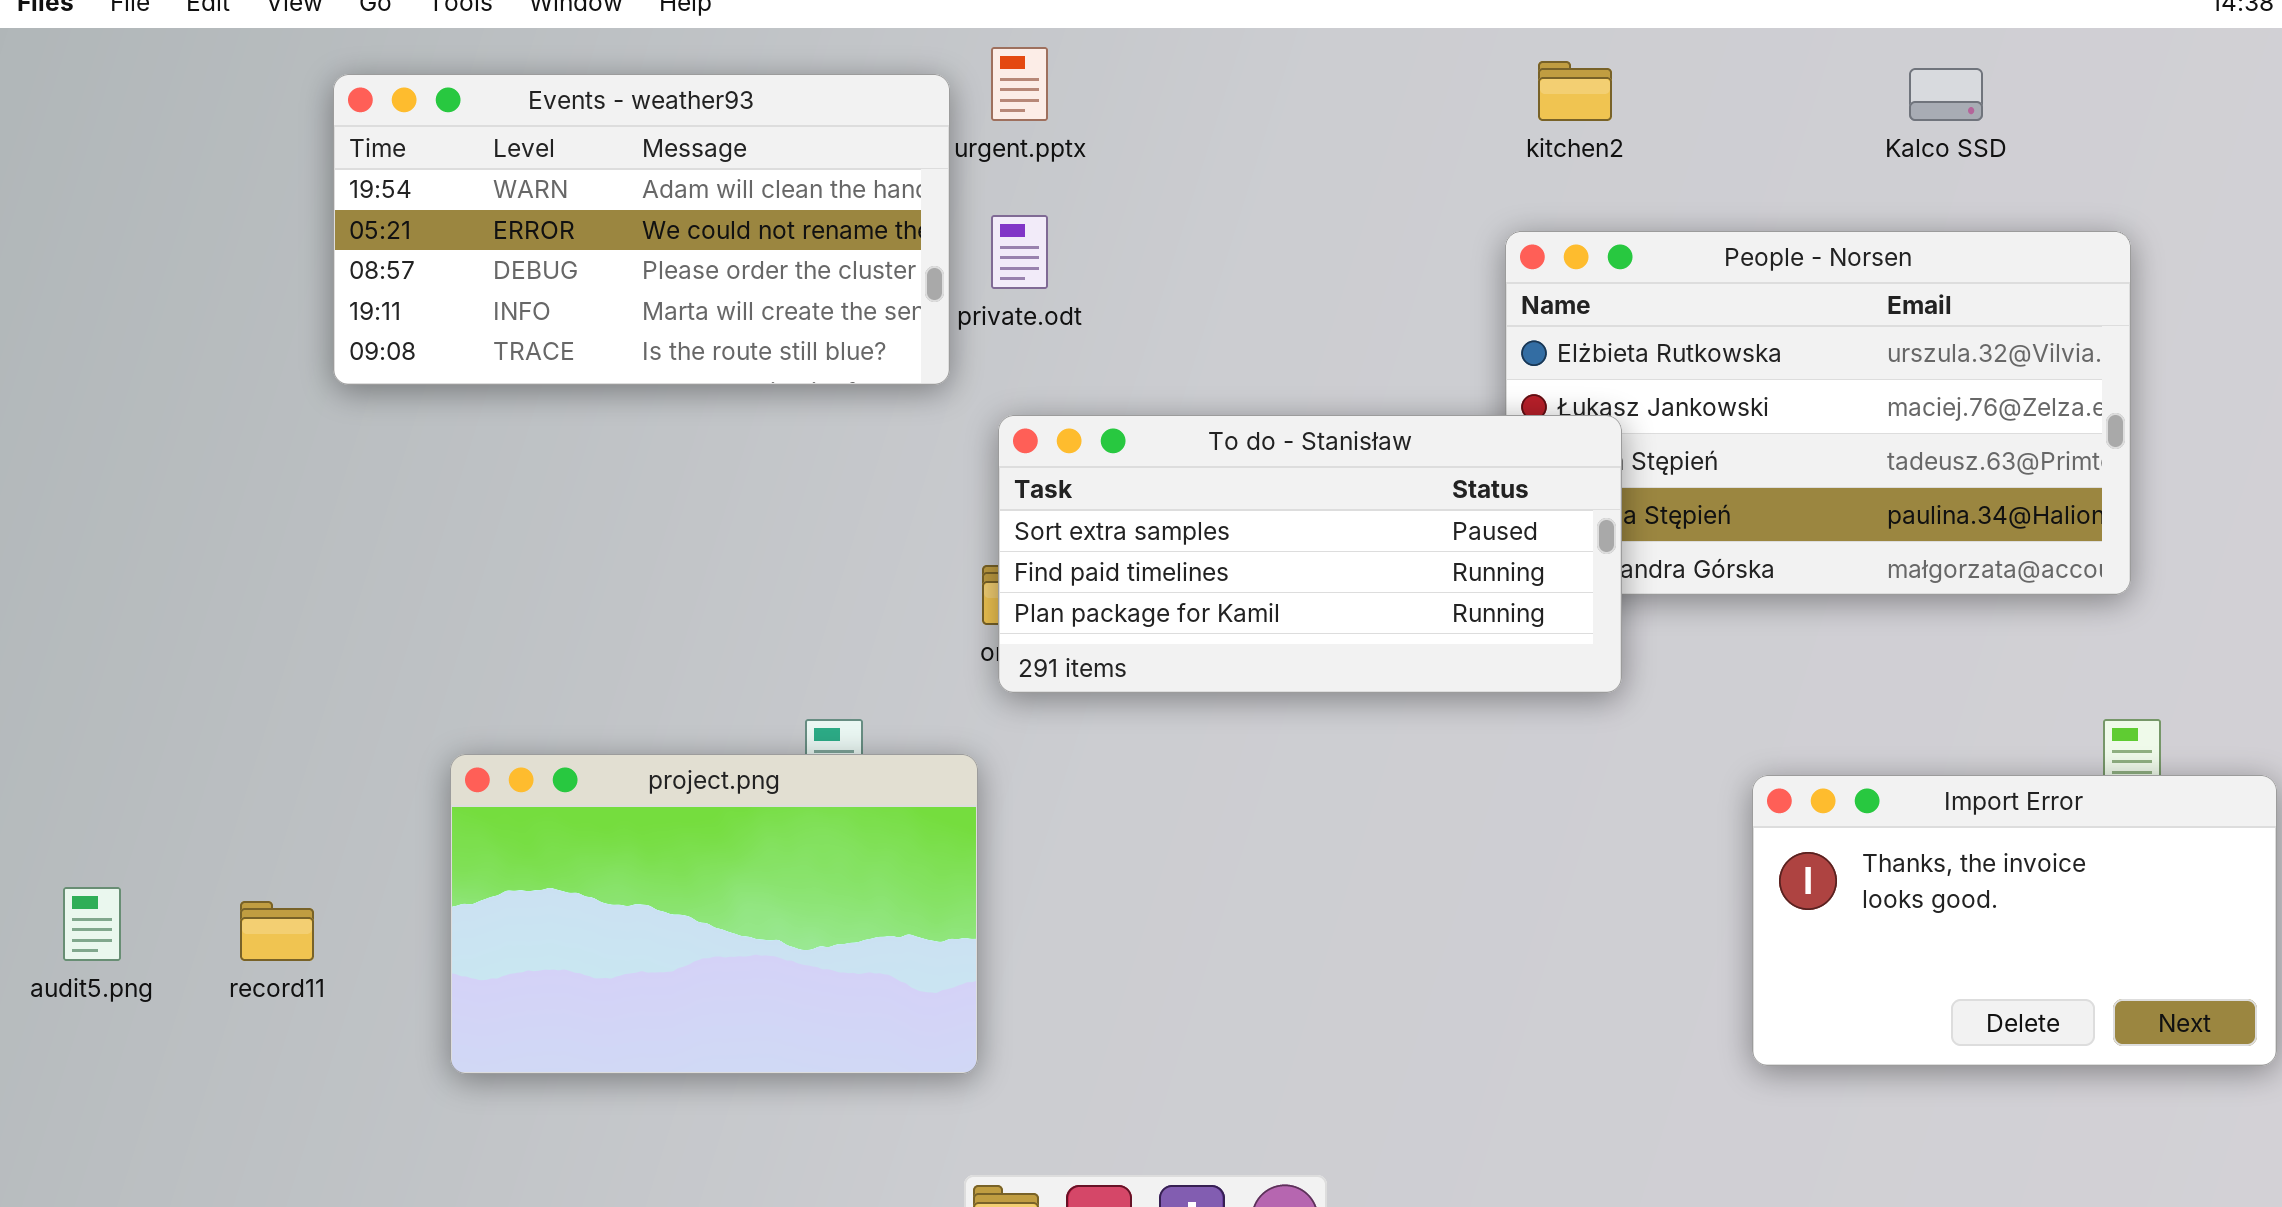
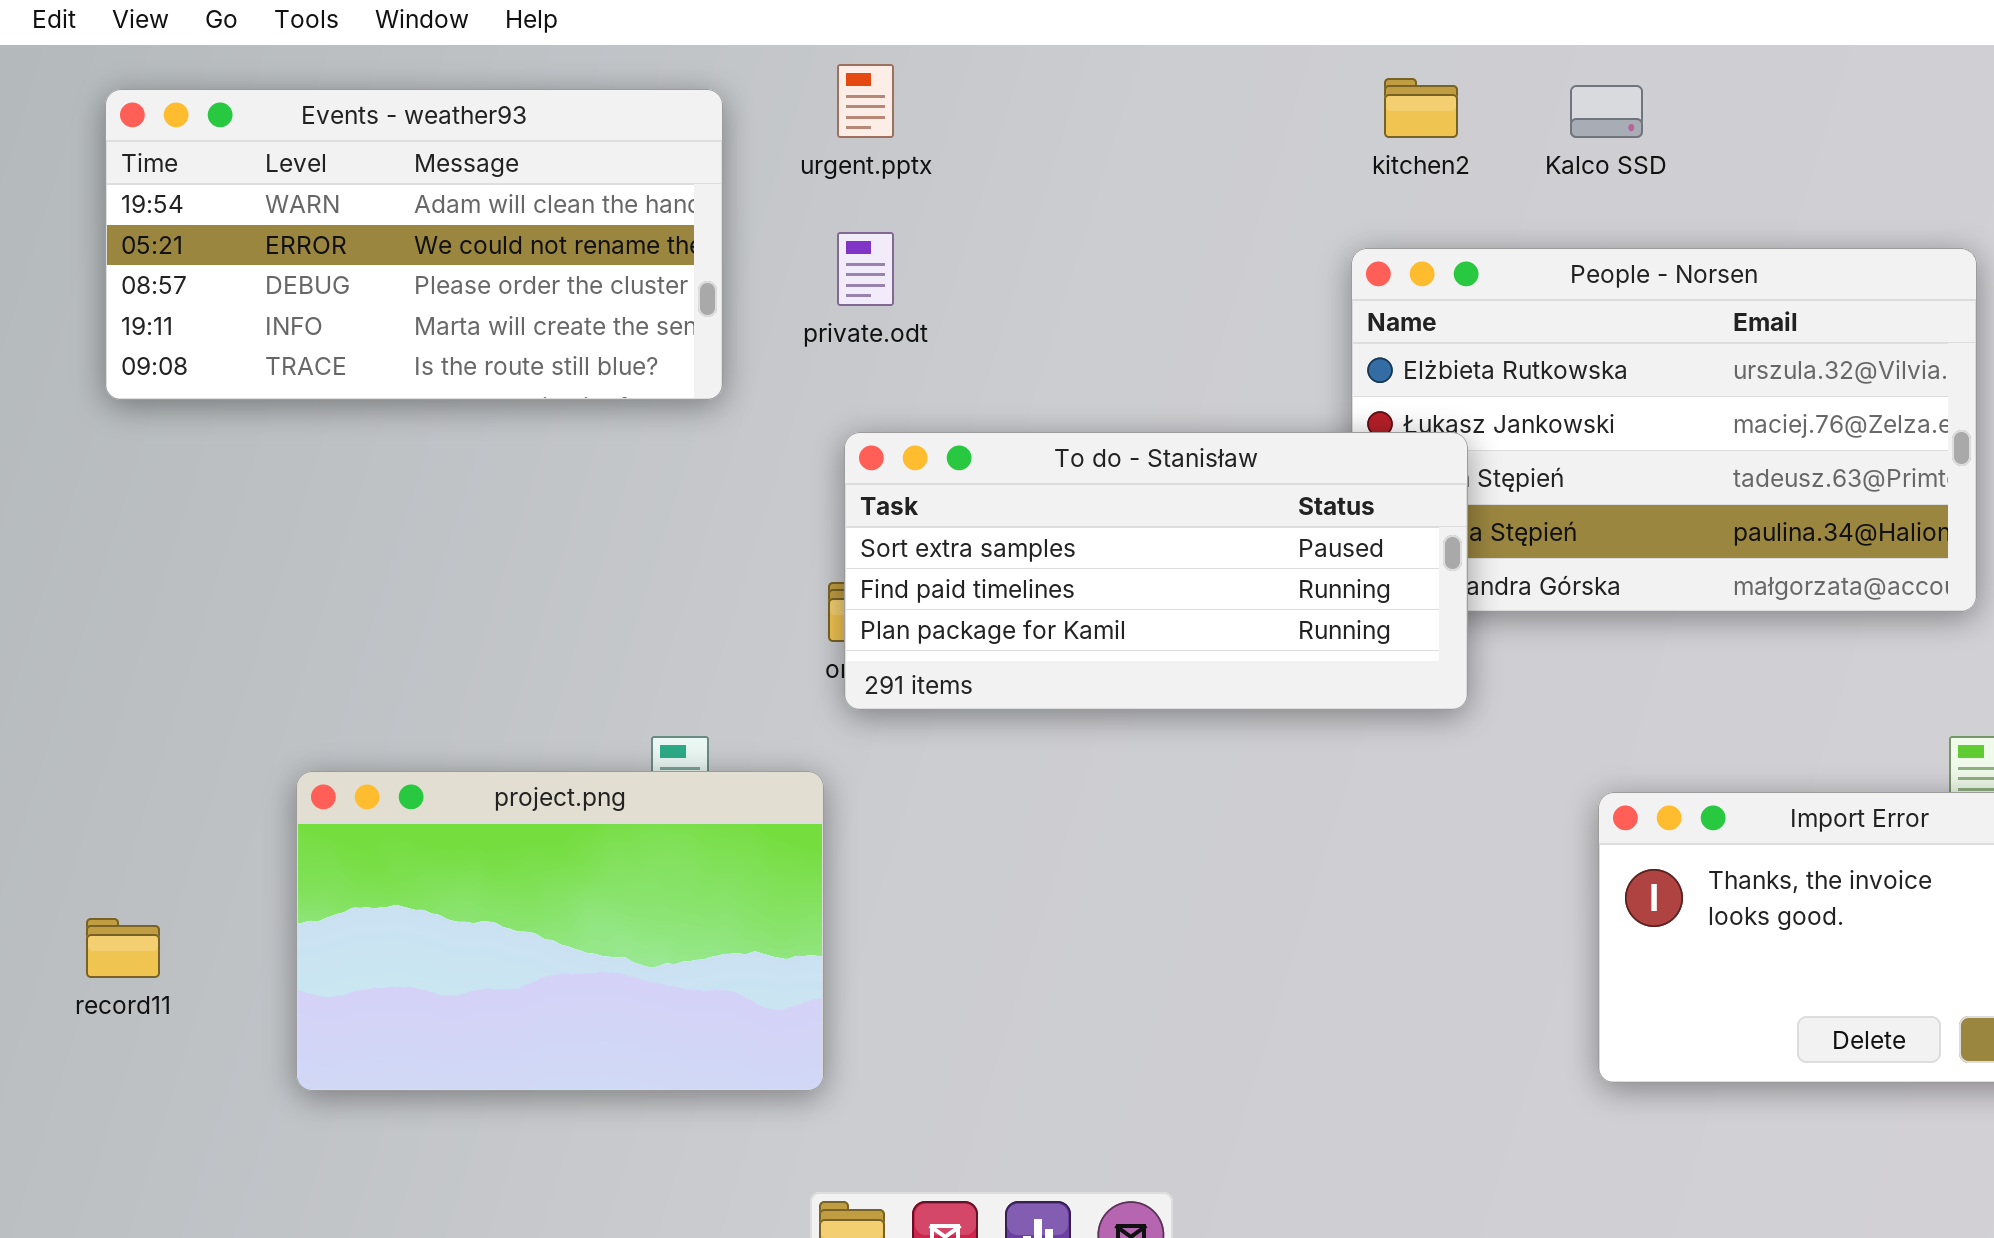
Kalco SSD: [1909,68,1983,121] -> [1570,85,1643,138], moved
Events - weather93: [333,74,950,385] -> [105,89,723,400], moved

